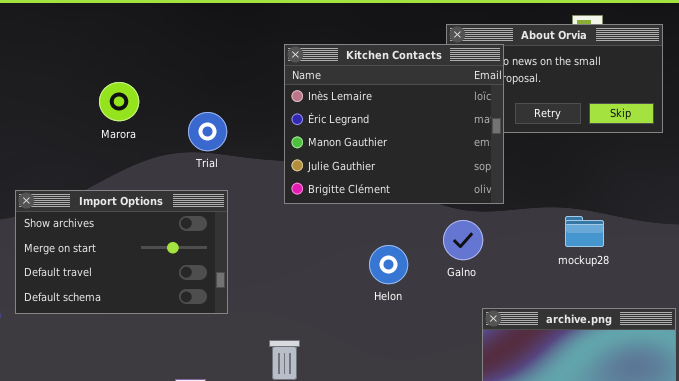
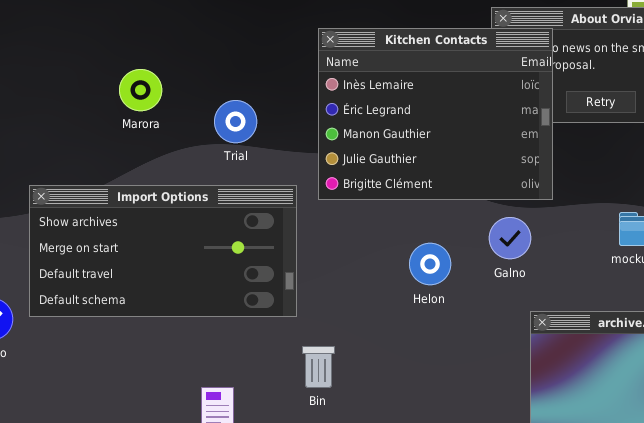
Import Options: [15,190,228,314] -> [29,185,297,317], resized

